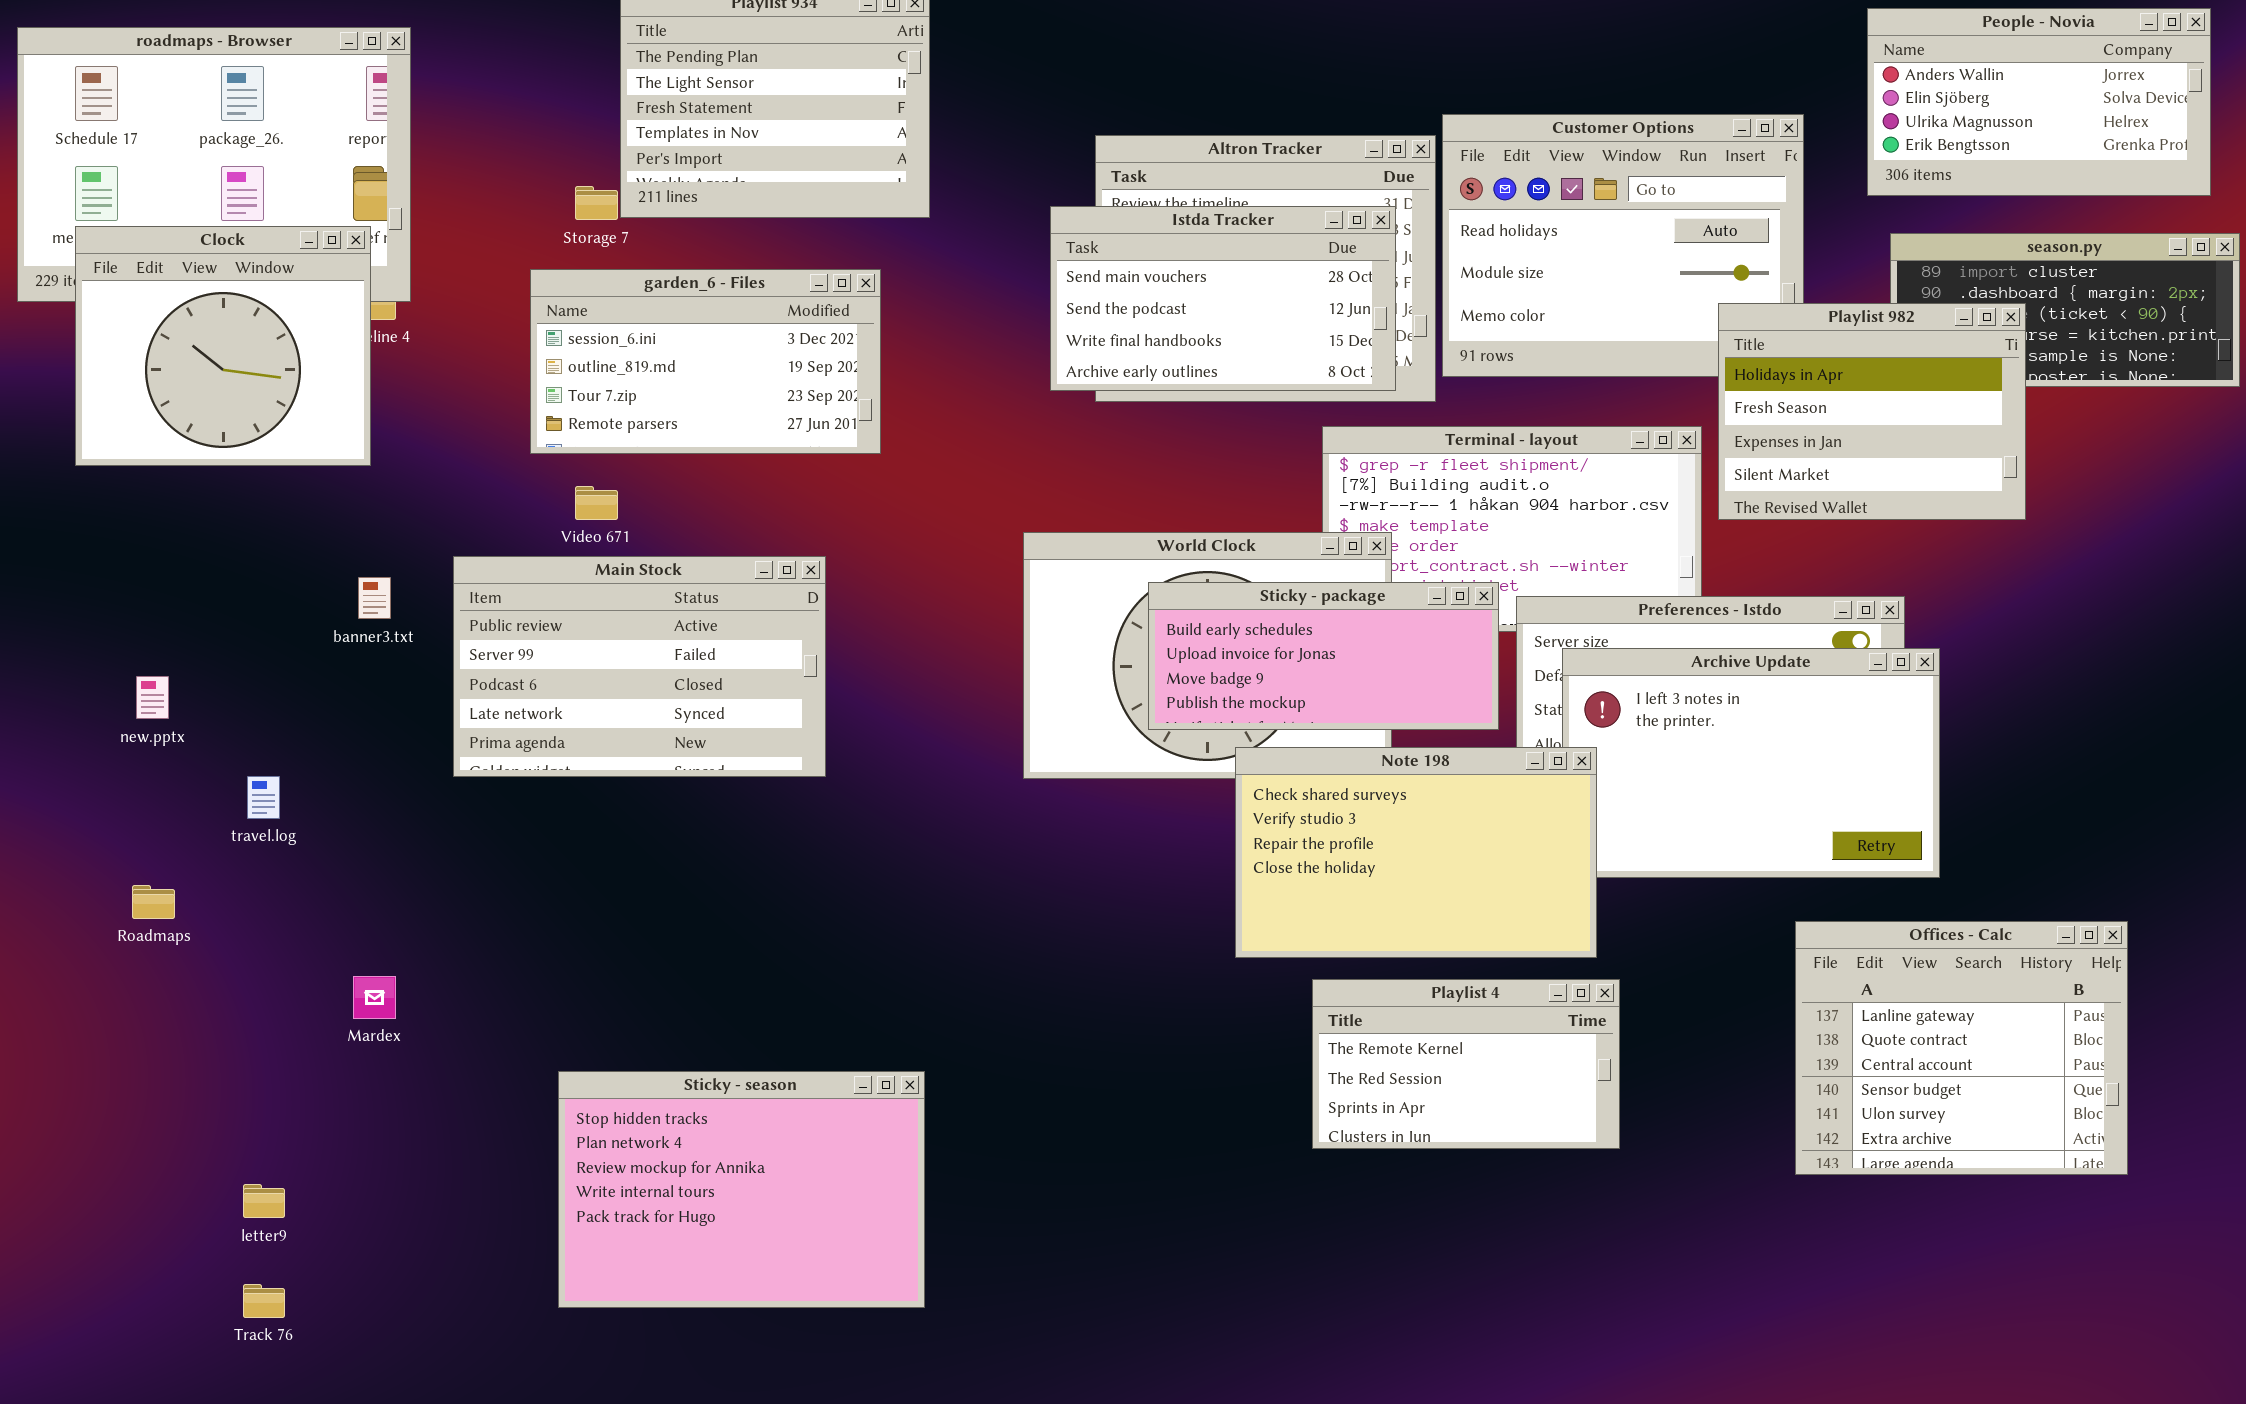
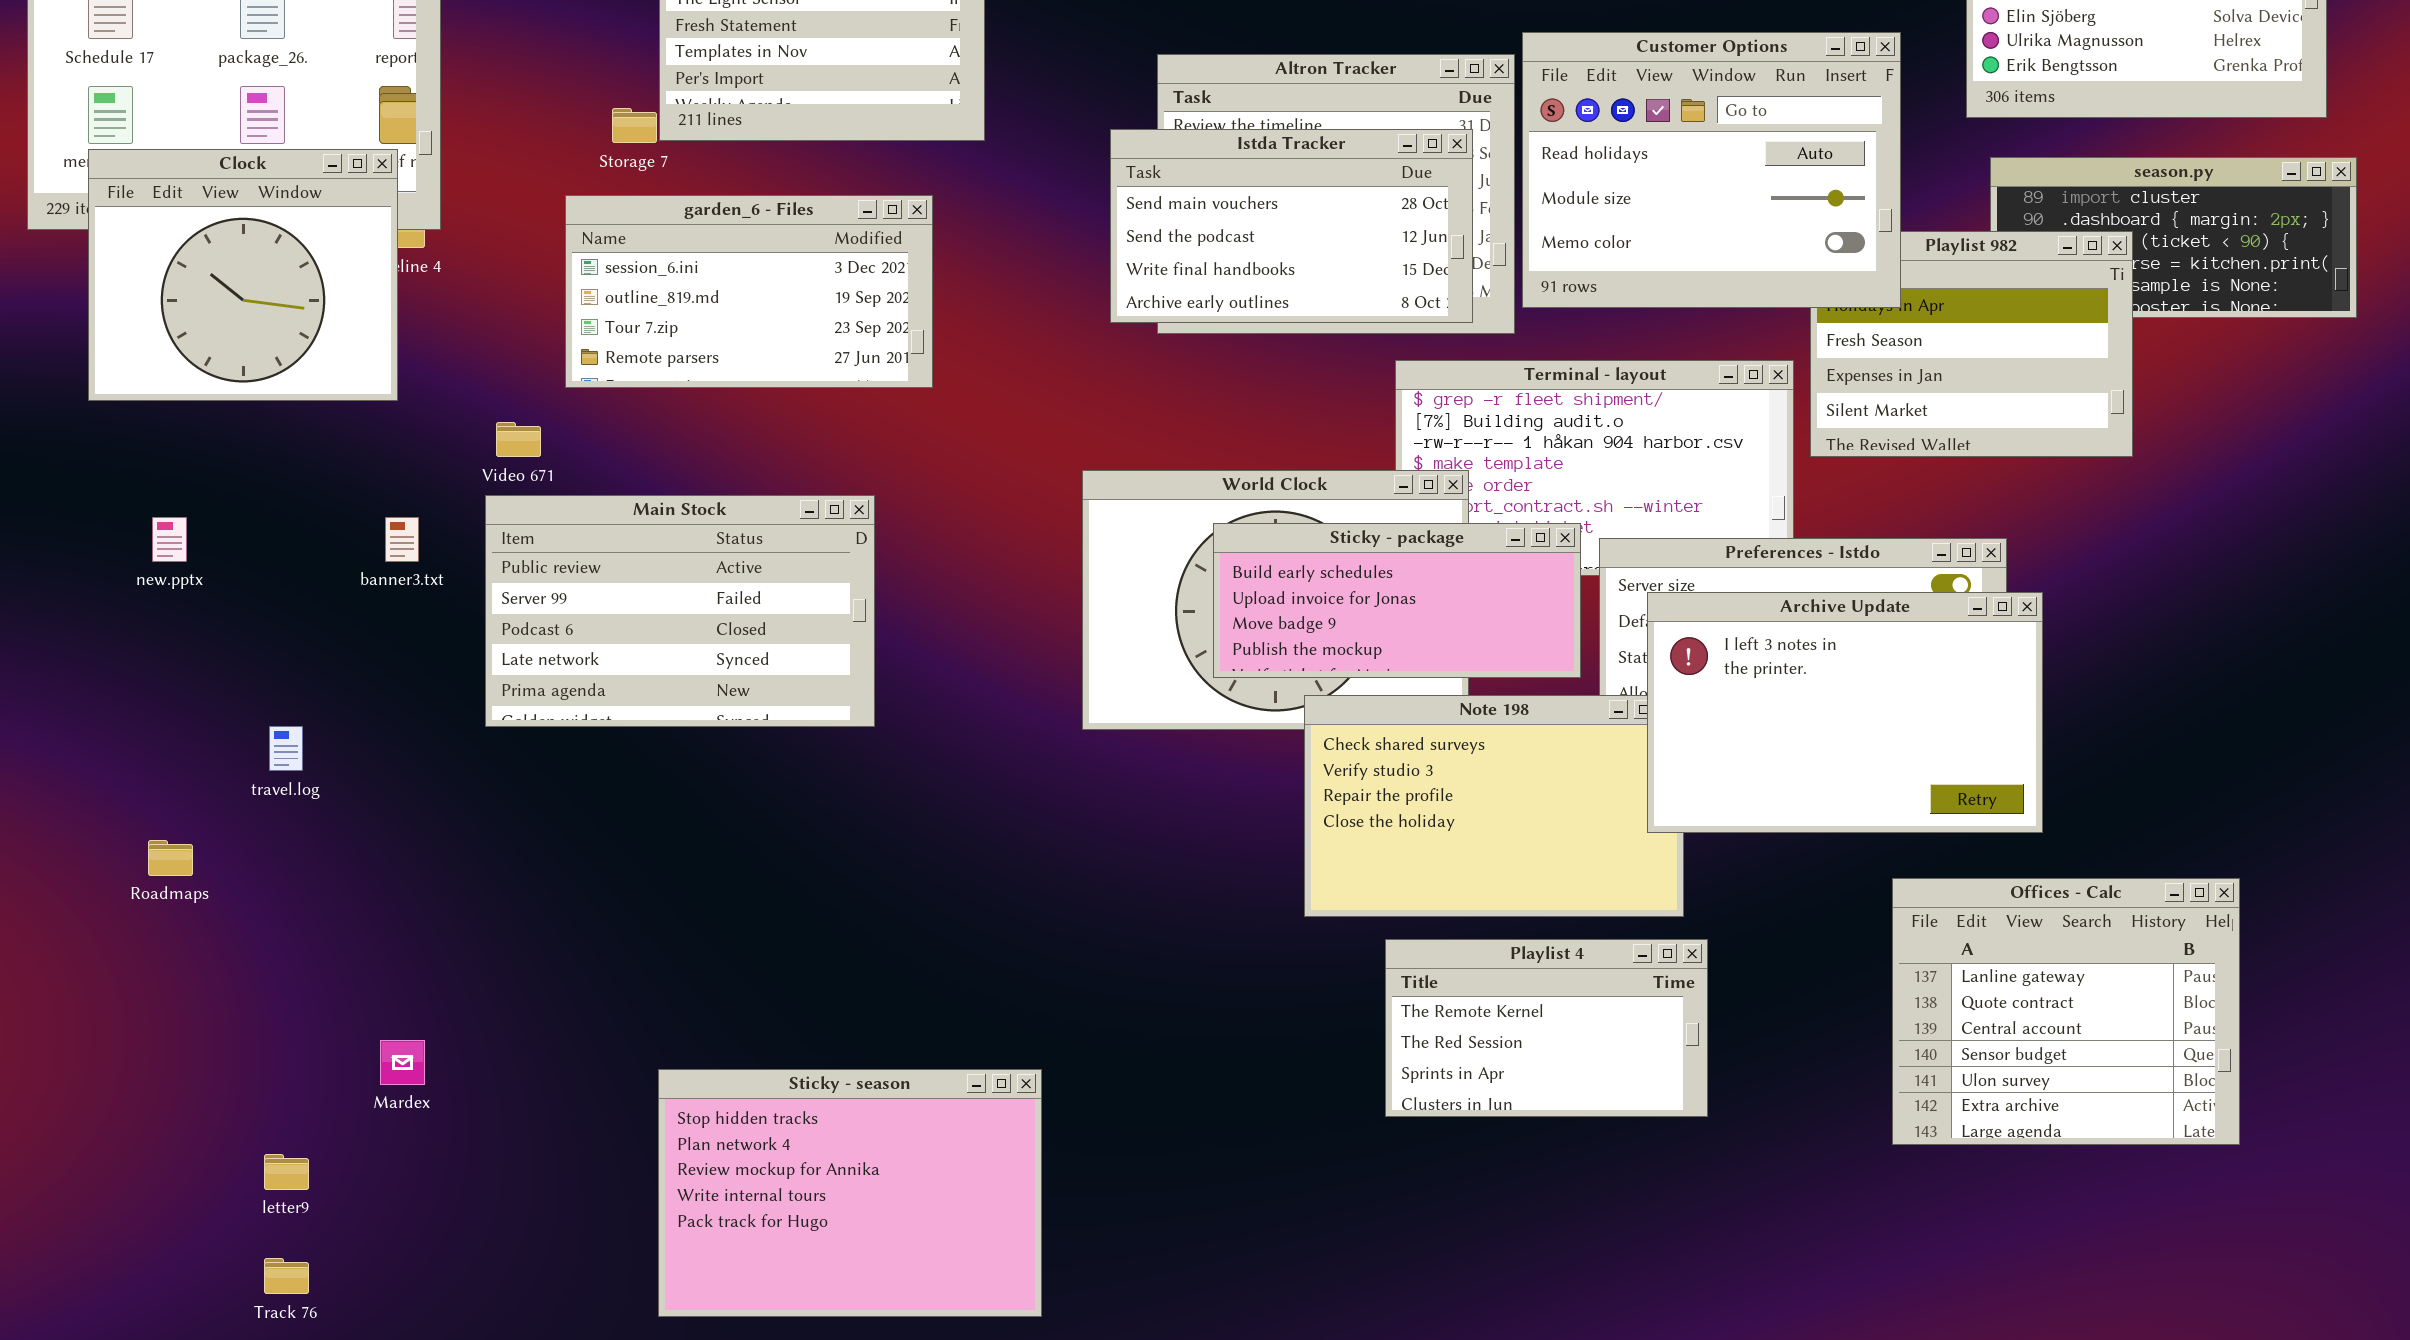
Customer Options: [1442,114,1804,377] -> [1522,32,1901,308], raised
Video 671: [575,486,618,520] -> [496,422,541,457], moved
Archive Update: [1562,648,1940,878] -> [1647,592,2043,833], raised
new.pptx: [136,676,169,719] -> [152,517,187,562], moved
Mardex: [353,976,396,1019] -> [380,1040,425,1085], moved
Sticky - season: [558,1071,925,1308] -> [658,1069,1042,1317], moved

